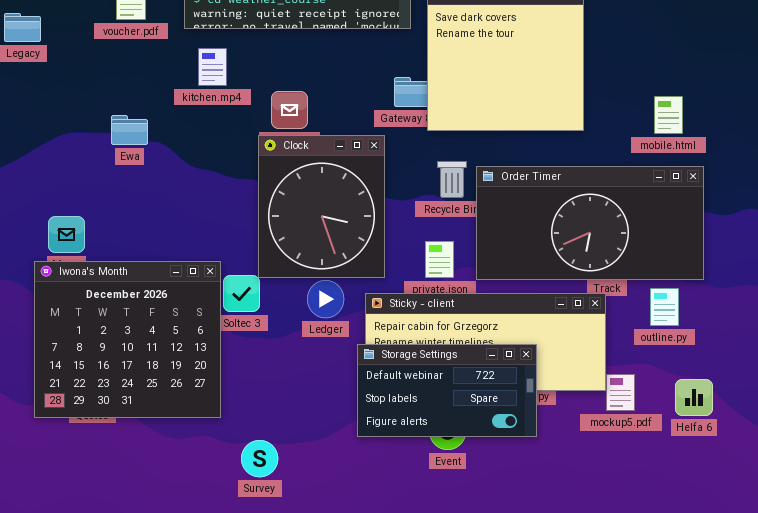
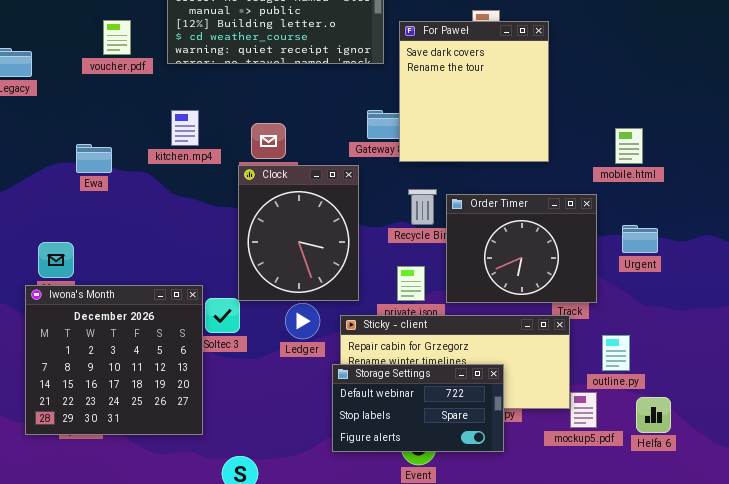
kitchen.mp4: [198,48,227,86] -> [171,110,199,146], moved
Ewa: [111,115,148,145] -> [76,144,112,173], moved
Order Timer: [476,166,704,280] -> [446,194,597,303], resized
outline.py: [650,288,679,326] -> [602,335,630,371], moved

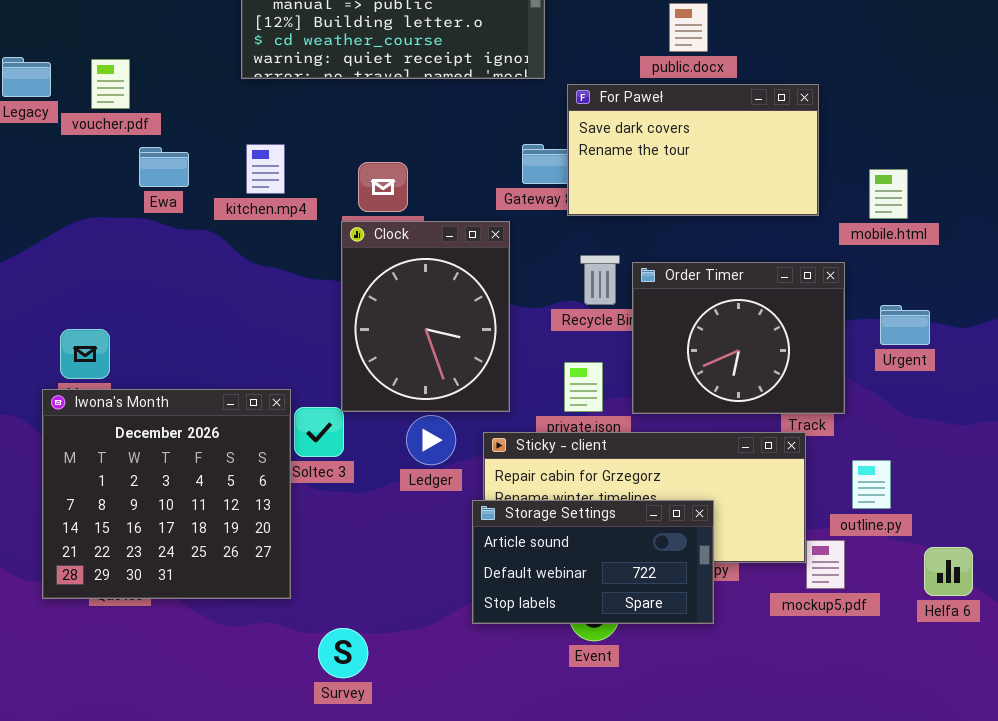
voucher.pdf: [103,20,131,55] -> [91,59,130,109], moved
For Paweł: [399,21,549,162] -> [567,84,819,216], resized
Ewa: [76,144,112,173] -> [139,147,189,187], moved
Storage Settings: [332,364,504,452] -> [472,500,714,624], scrolled up 1 row
Helfa 6: [636,397,671,433] -> [924,547,973,596], moved

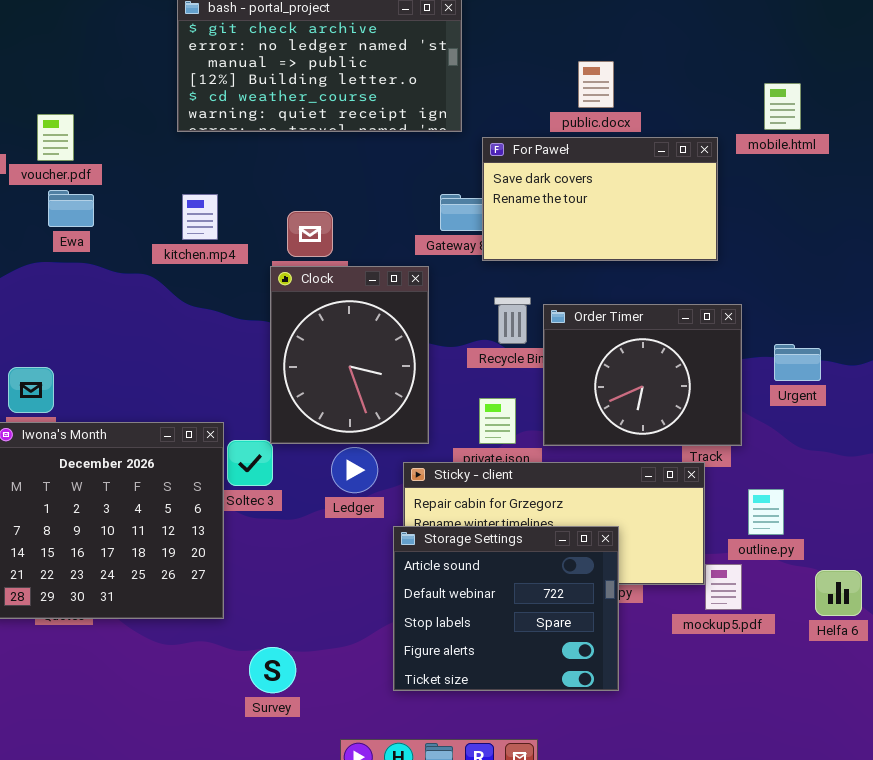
Ewa: [139,147,189,187] -> [48,190,94,227], moved
mobile.html: [869,169,908,219] -> [764,83,801,130], moved
Storage Settings: [472,500,714,624] -> [393,526,619,691], resized

